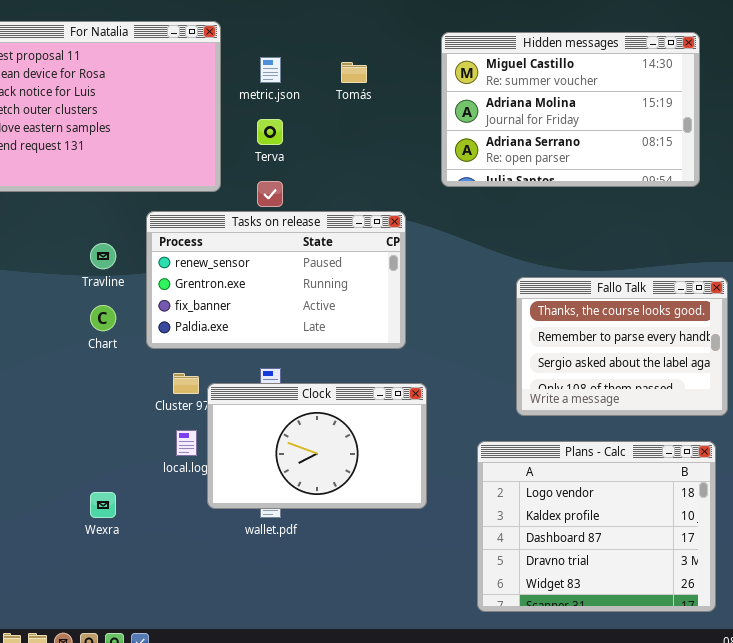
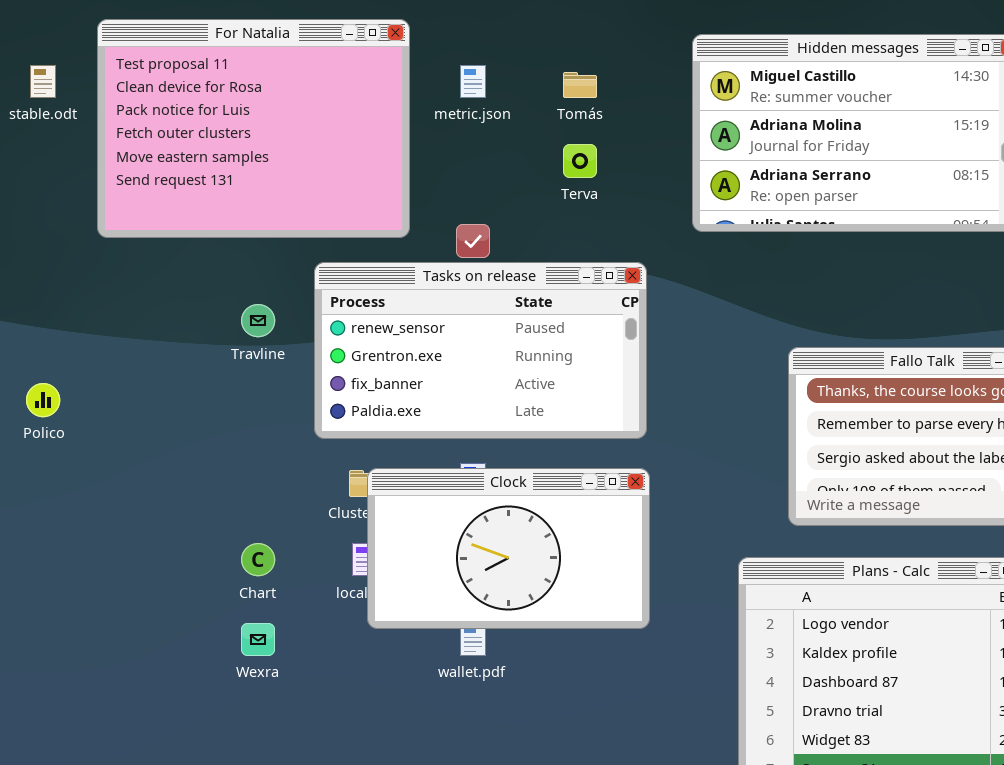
Terva: [257,119,283,145] -> [563,144,597,178], moved
Chart: [90,305,116,331] -> [241,543,275,576], moved
Clock: [207,383,427,509] -> [367,468,650,629], moved

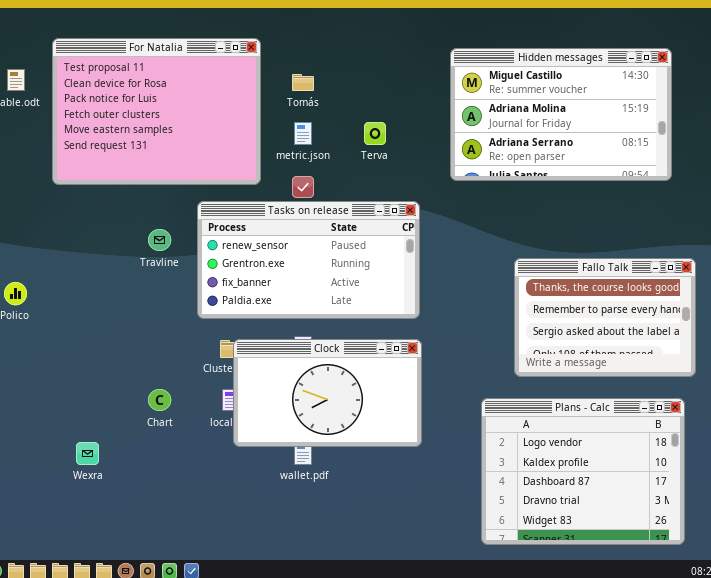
metric.json: [460,65,486,98] -> [294,122,312,145], moved
Tomás: [563,72,597,98] -> [292,74,314,91], moved
Wexra: [241,623,275,656] -> [76,442,99,465], moved

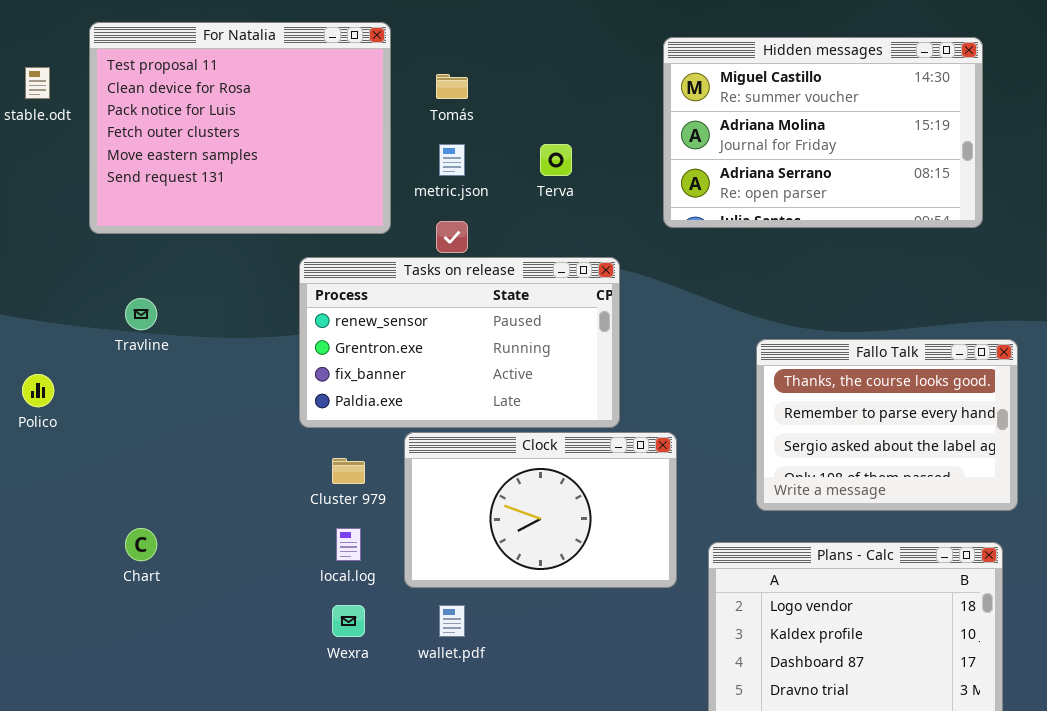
Travline: [148,229,171,251] -> [125,298,157,330], moved
Clock: [233,339,422,447] -> [404,432,677,588], moved
Chart: [148,389,171,411] -> [125,528,157,561], moved
Wexra: [76,442,99,465] -> [332,605,365,637], moved

